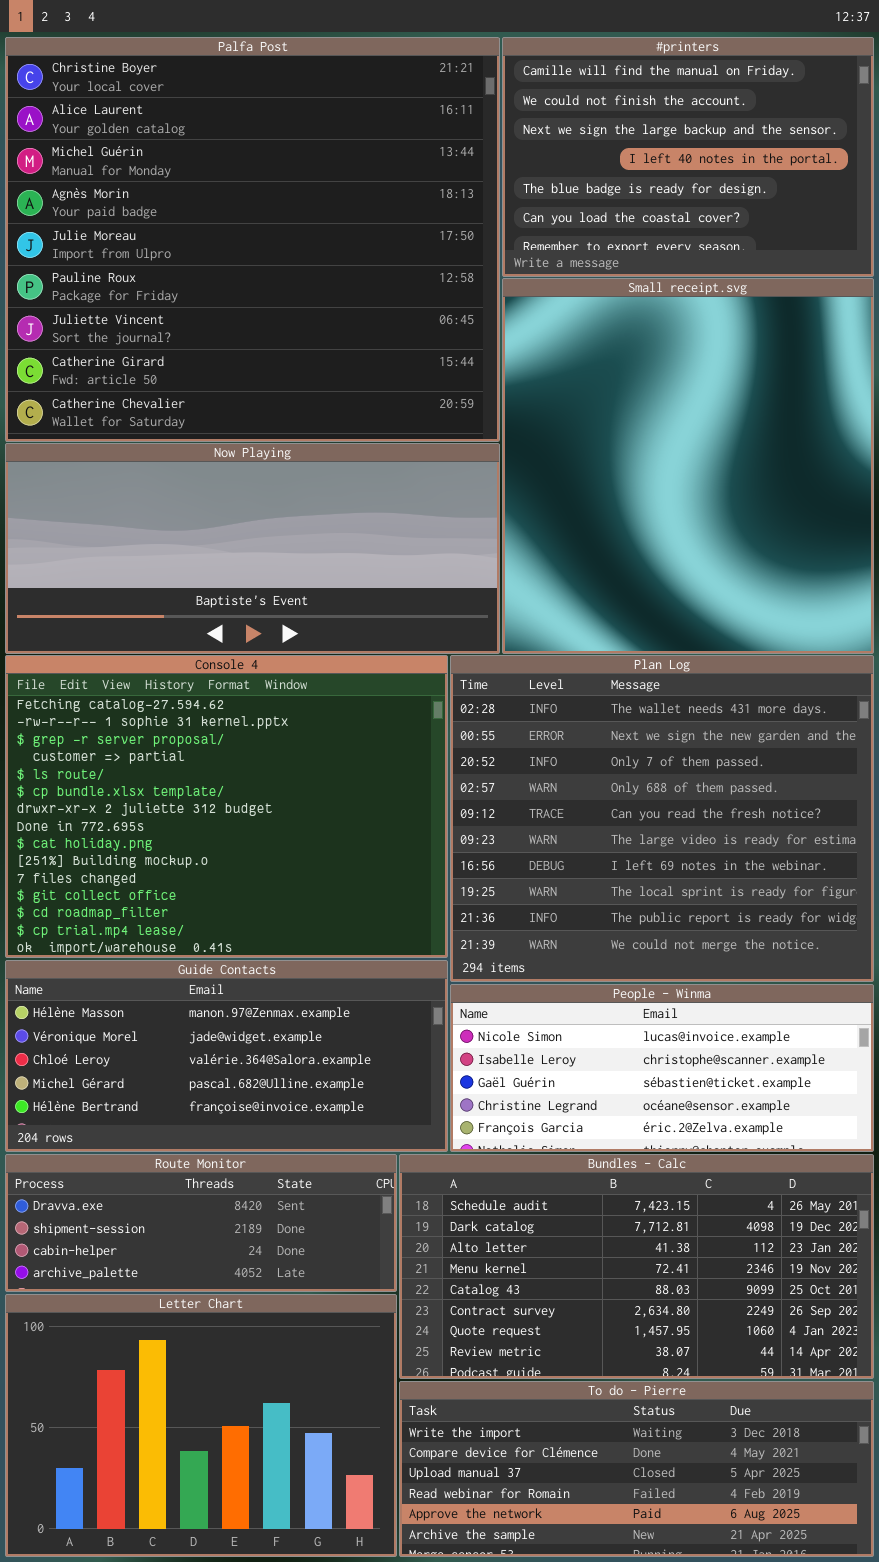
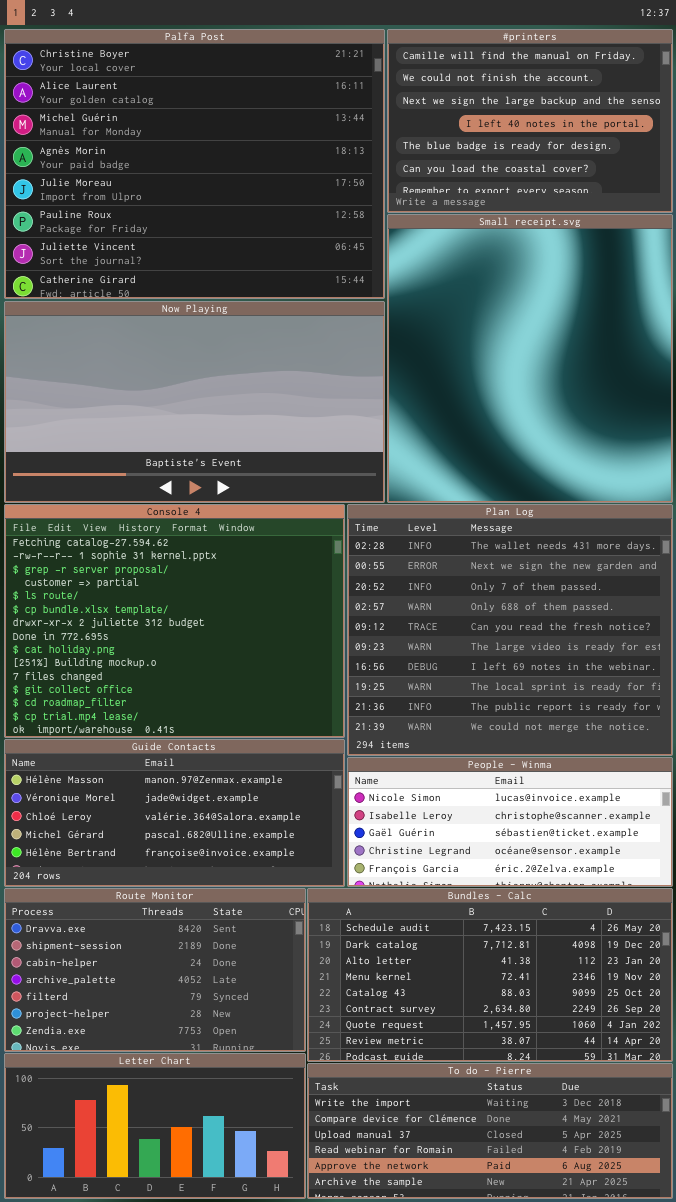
Palfa Post: [5,37,500,442] -> [4,29,385,299], resized
Now Playing: [5,443,500,654] -> [4,301,385,503], resized
Route Monitor: [5,1154,397,1292] -> [4,888,306,1052], resized
Letter Chart: [5,1294,397,1557] -> [4,1053,306,1199], resized

